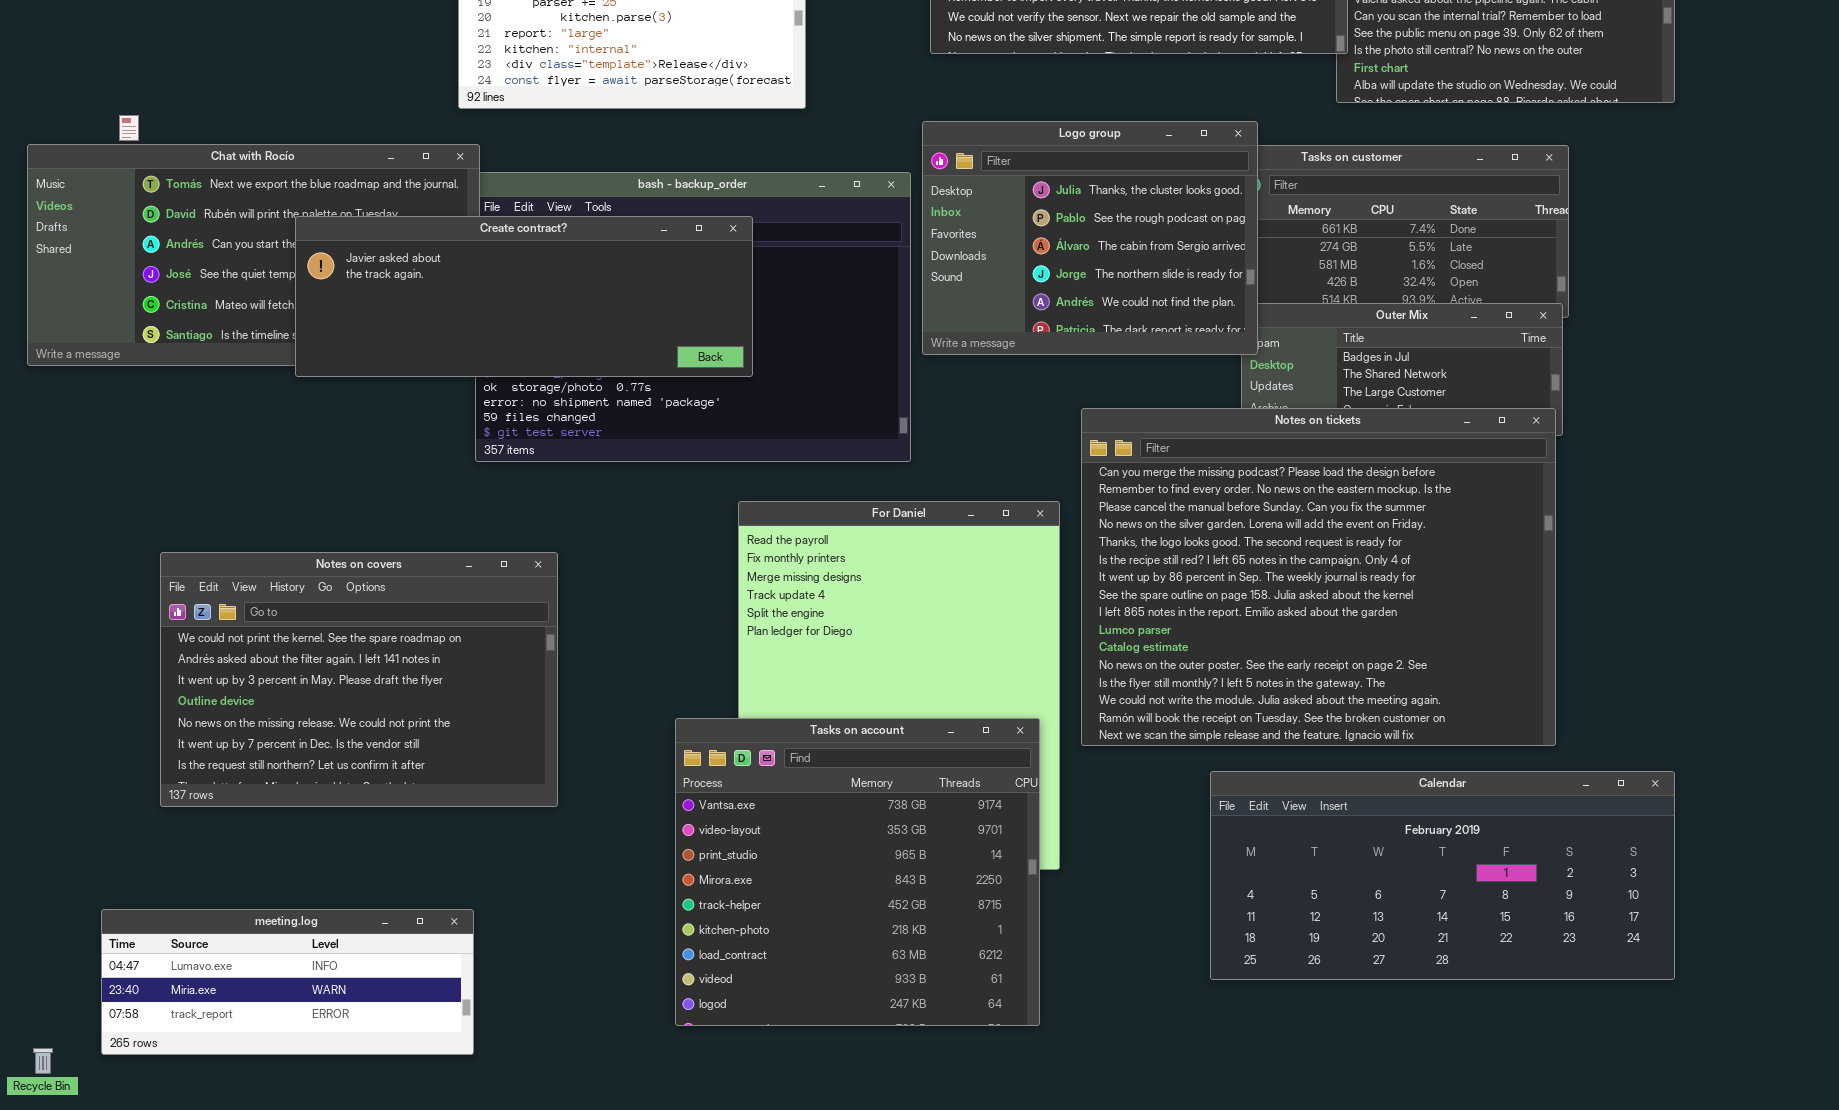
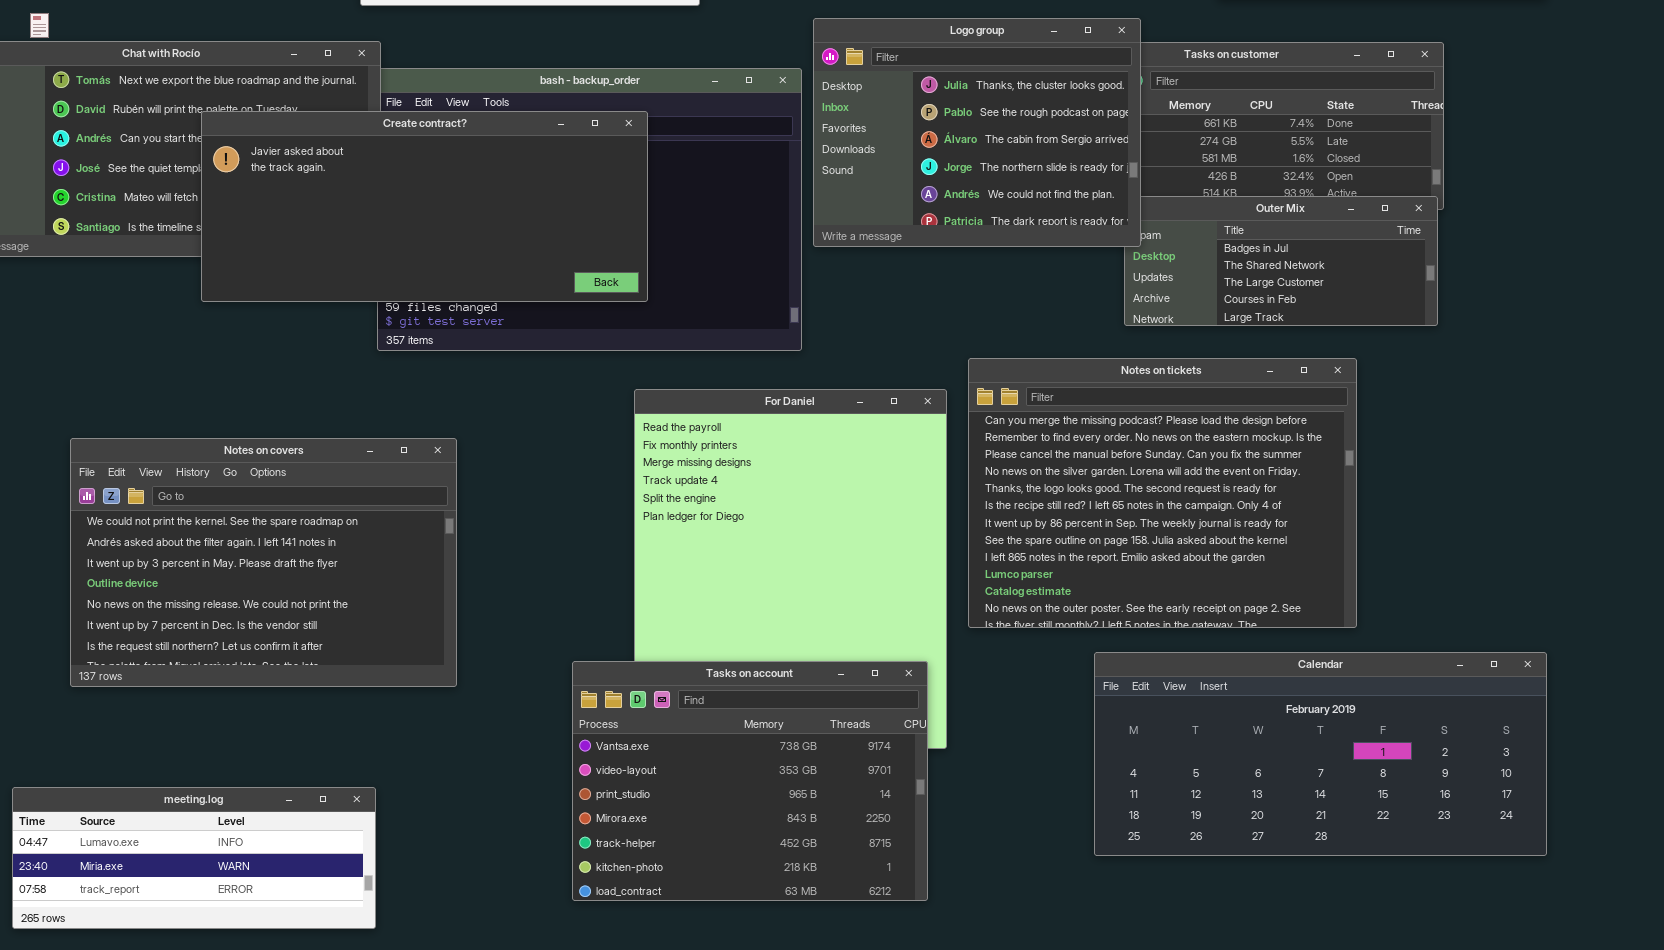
Create contract?: [295,216,753,377] -> [201,111,648,302], resized
Notes on tickets: [1081,408,1556,746] -> [968,358,1357,628], resized
Tasks on account: [675,718,1040,1026] -> [572,661,928,901], resized

